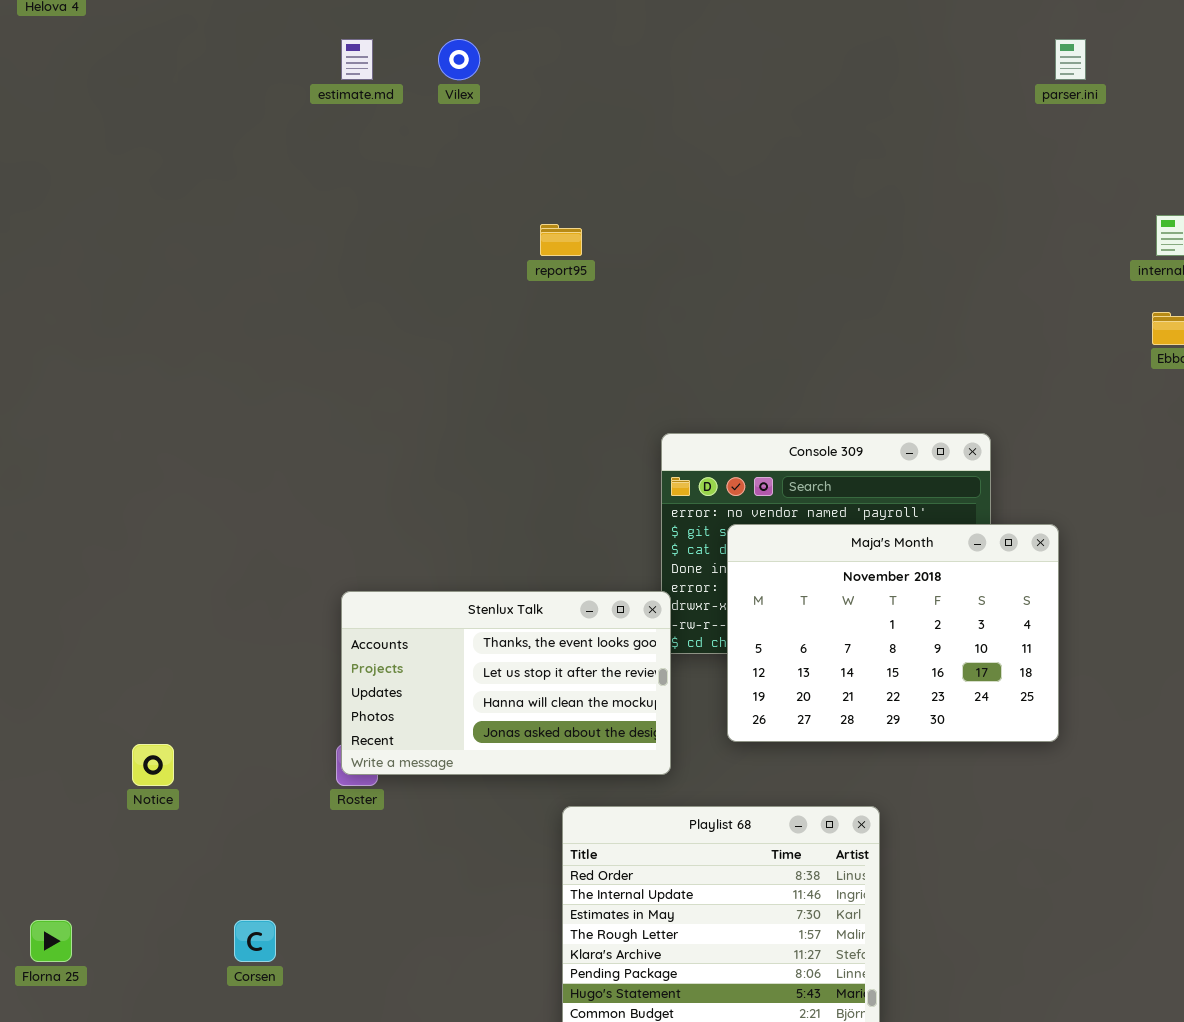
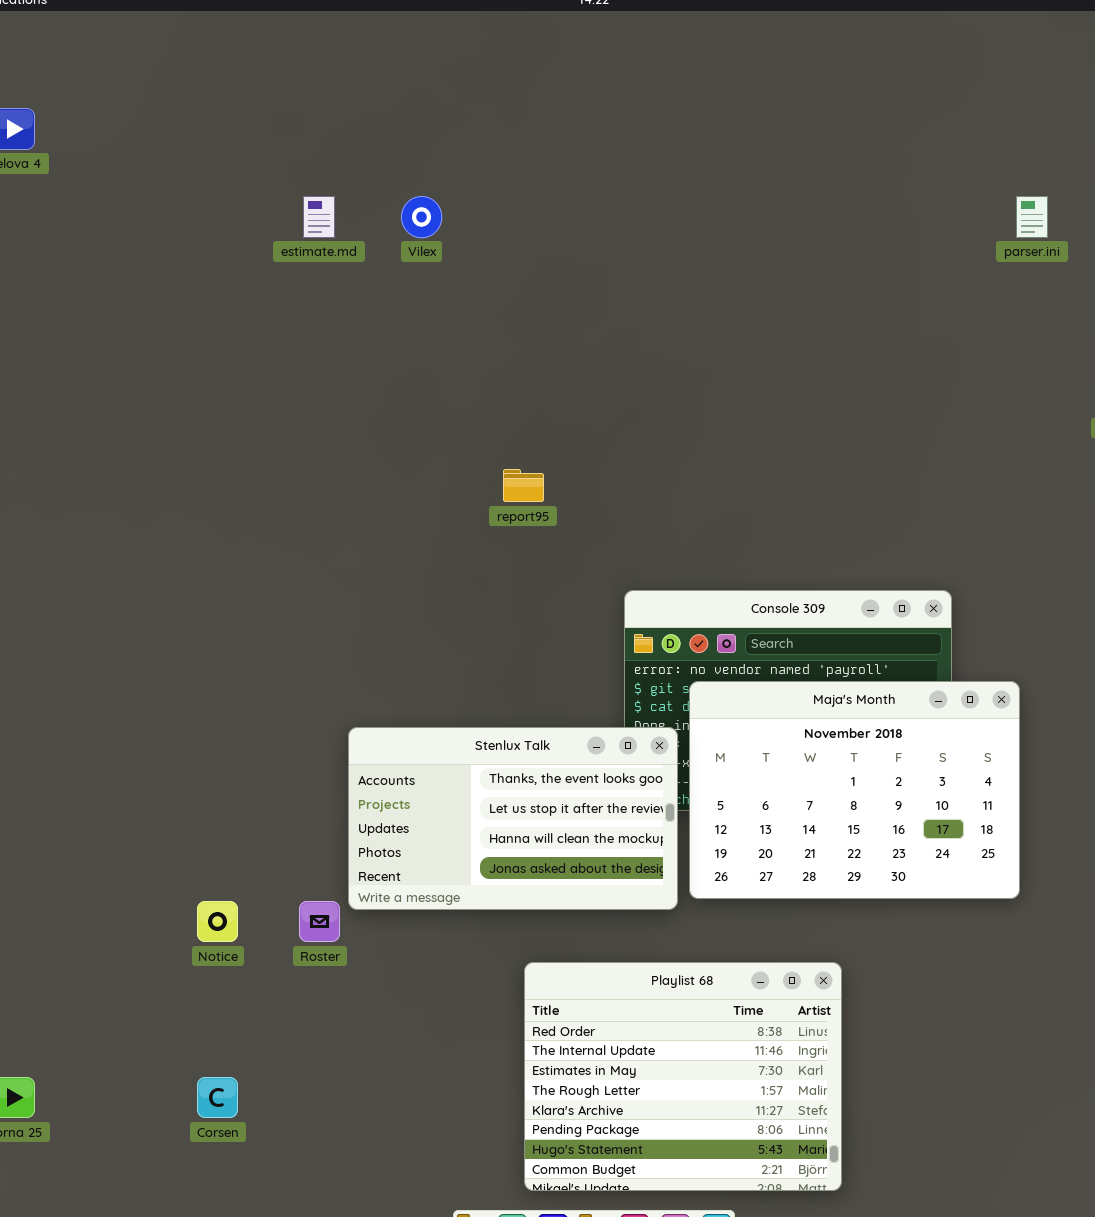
report95: [540,224,582,256] -> [503,469,544,502], moved
Stenlux Talk: [341,591,671,775] -> [348,727,678,910], moved
Notice: [132,744,174,786] -> [197,901,238,942], moved

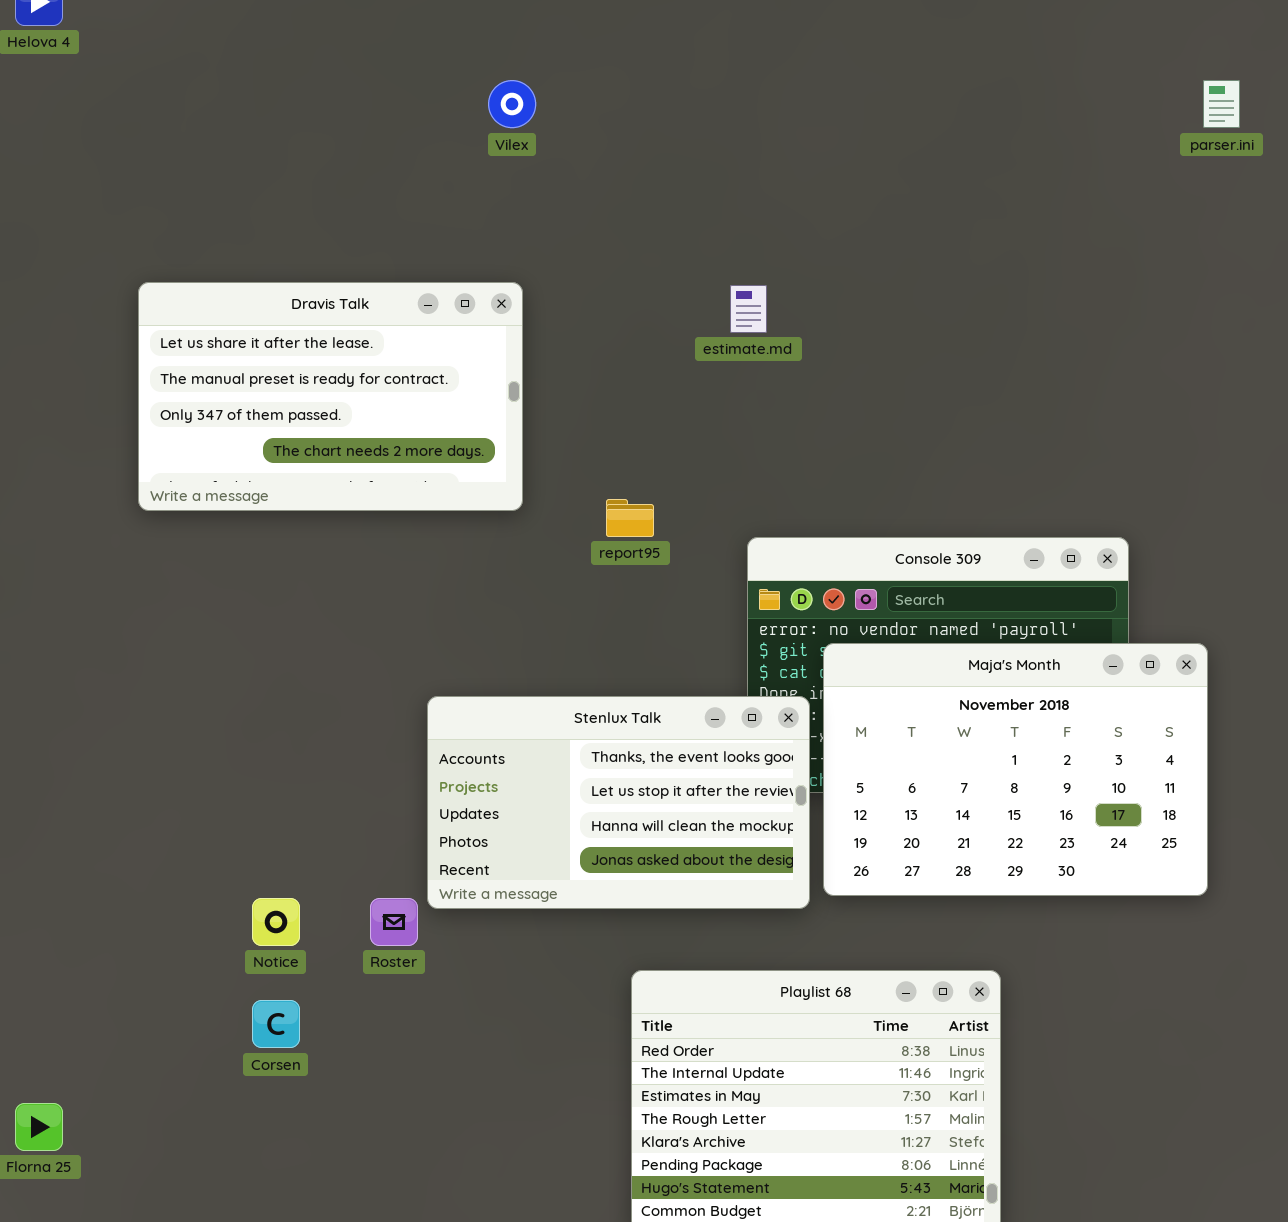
estimate.md: [303,196,335,238] -> [730,285,767,333], moved
Dravis Talk: none -> [138,282,523,511], opened
report95: [503,469,544,502] -> [606,499,654,537], moved
Corsen: [197,1077,238,1118] -> [252,1000,300,1048], moved

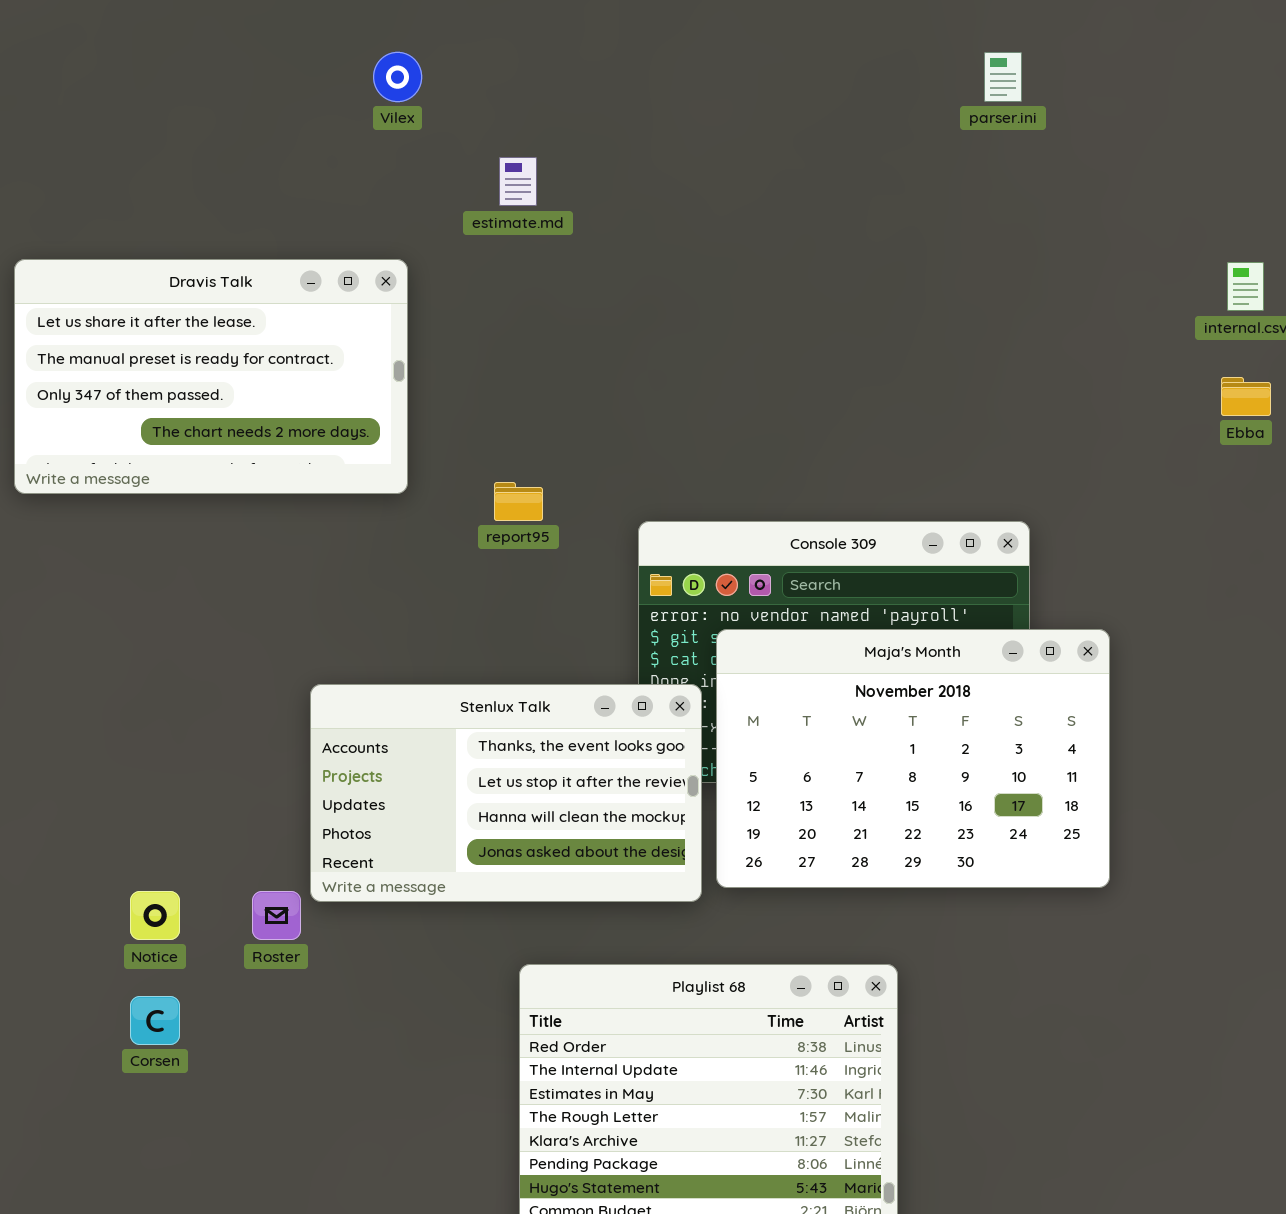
parser.ini: [1203,80,1240,128] -> [984,52,1022,102], moved
estimate.md: [730,285,767,333] -> [499,157,537,206], moved

